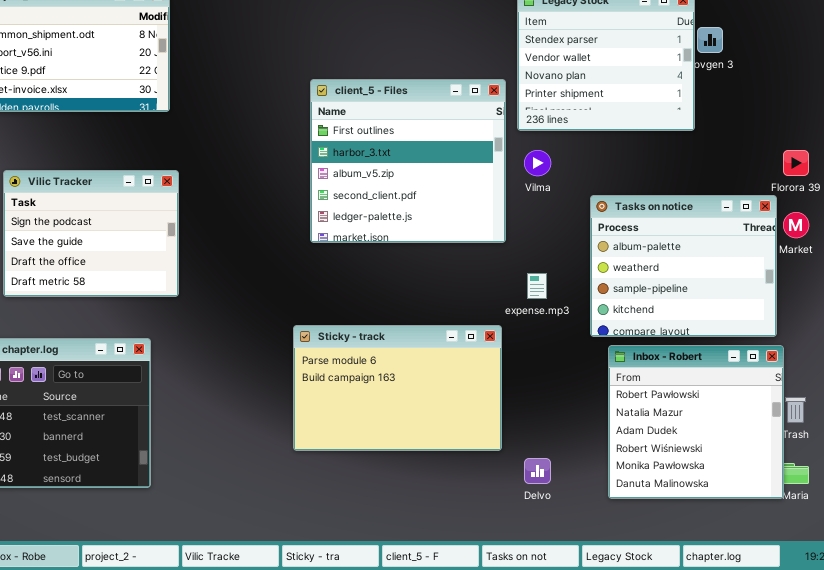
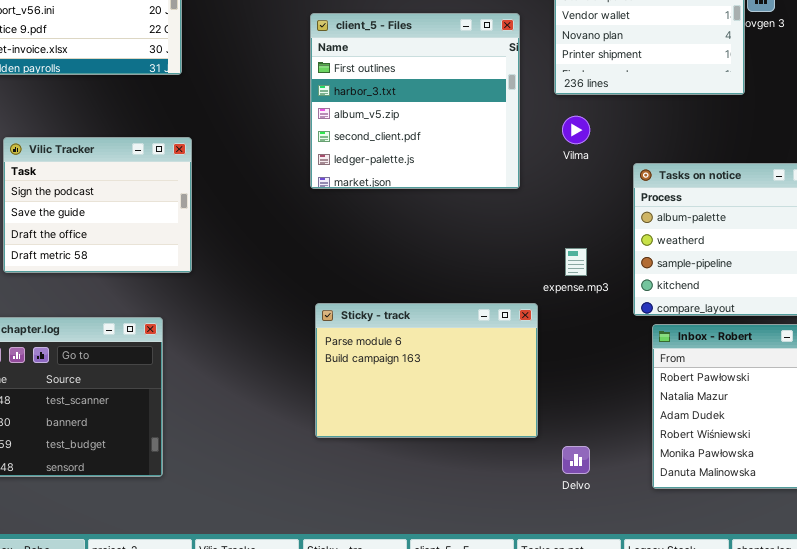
client_5 - Files: [310,79,506,243] -> [310,13,520,189], moved

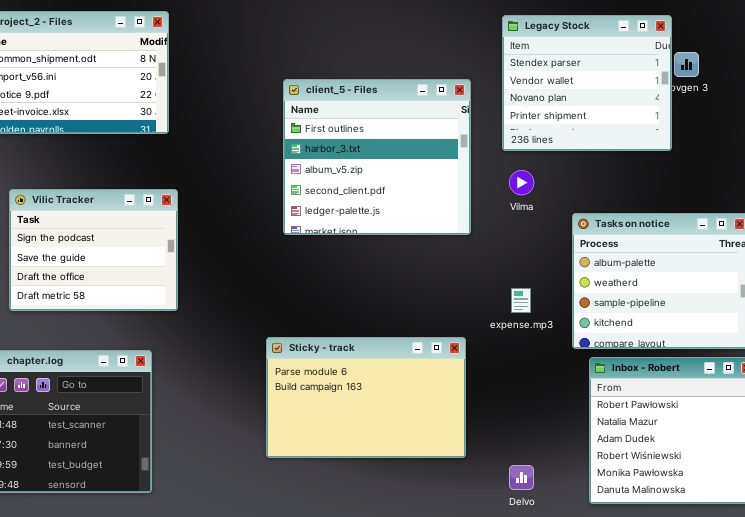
Sticky - track: [315,303,538,438] -> [266,337,466,458], moved

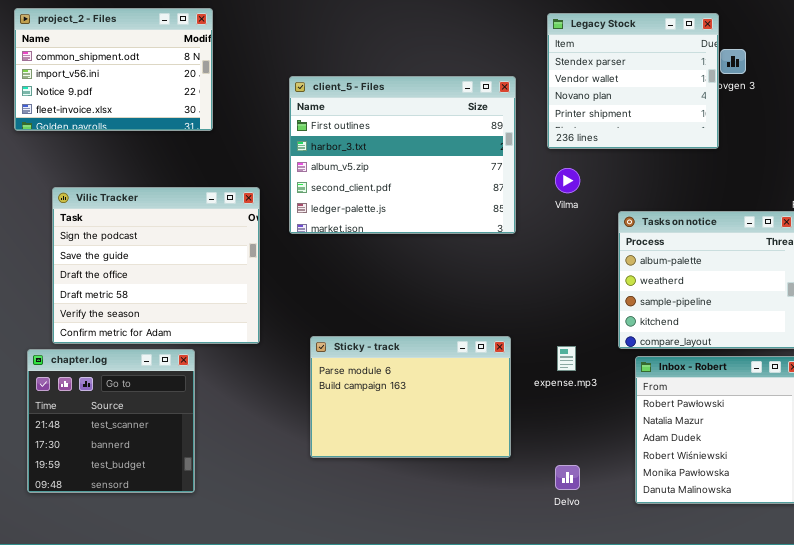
client_5 - Files: [283,79,471,235] -> [289,76,516,234], resized
Vilic Tracker: [9,189,178,311] -> [52,187,260,344], resized
expense.mp3: [511,288,531,313] -> [557,346,576,371], moved

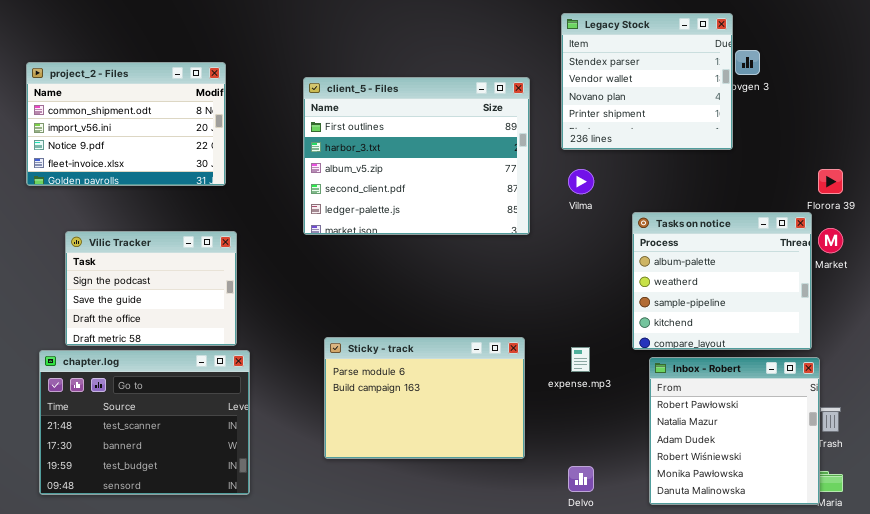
project_2 - Files: [14,8,213,131] -> [26,62,226,186], moved
Vilic Tracker: [52,187,260,344] -> [65,231,237,346], resized
chapter.log: [27,349,195,493] -> [39,350,250,495], resized

